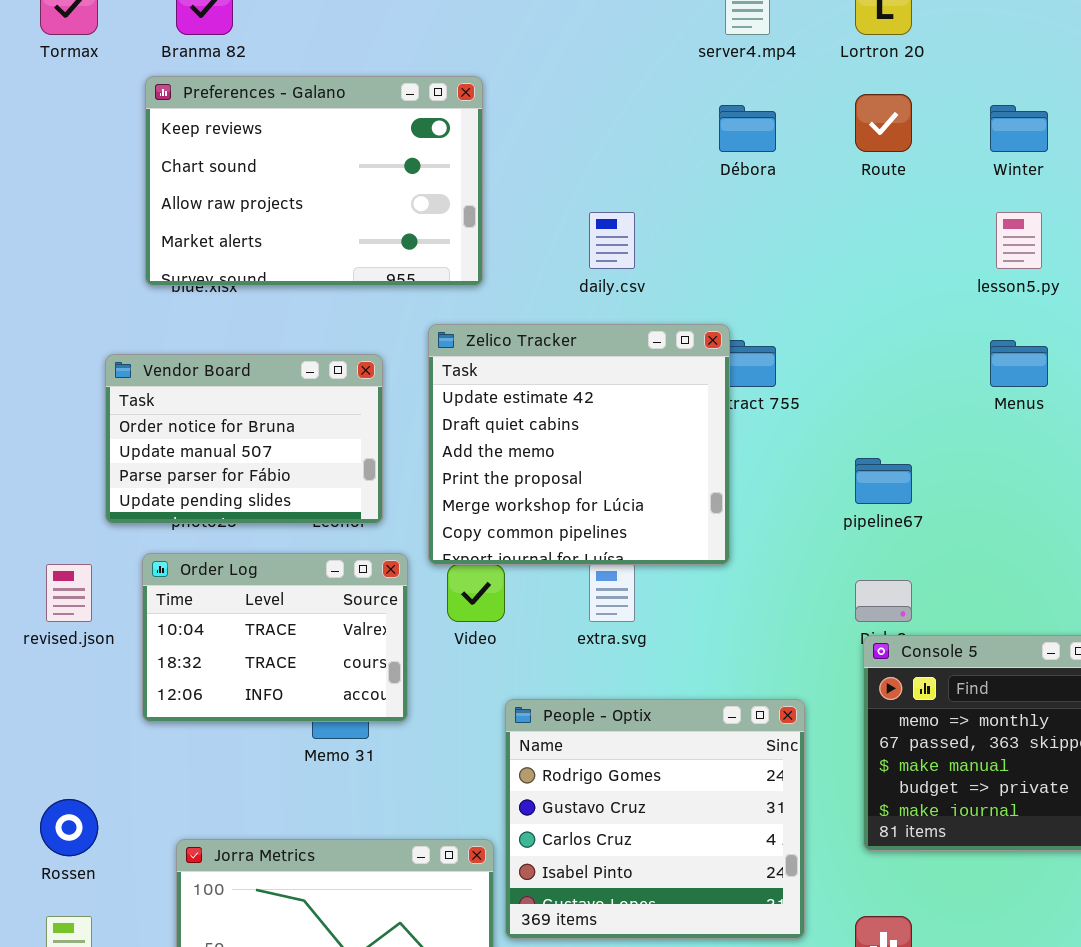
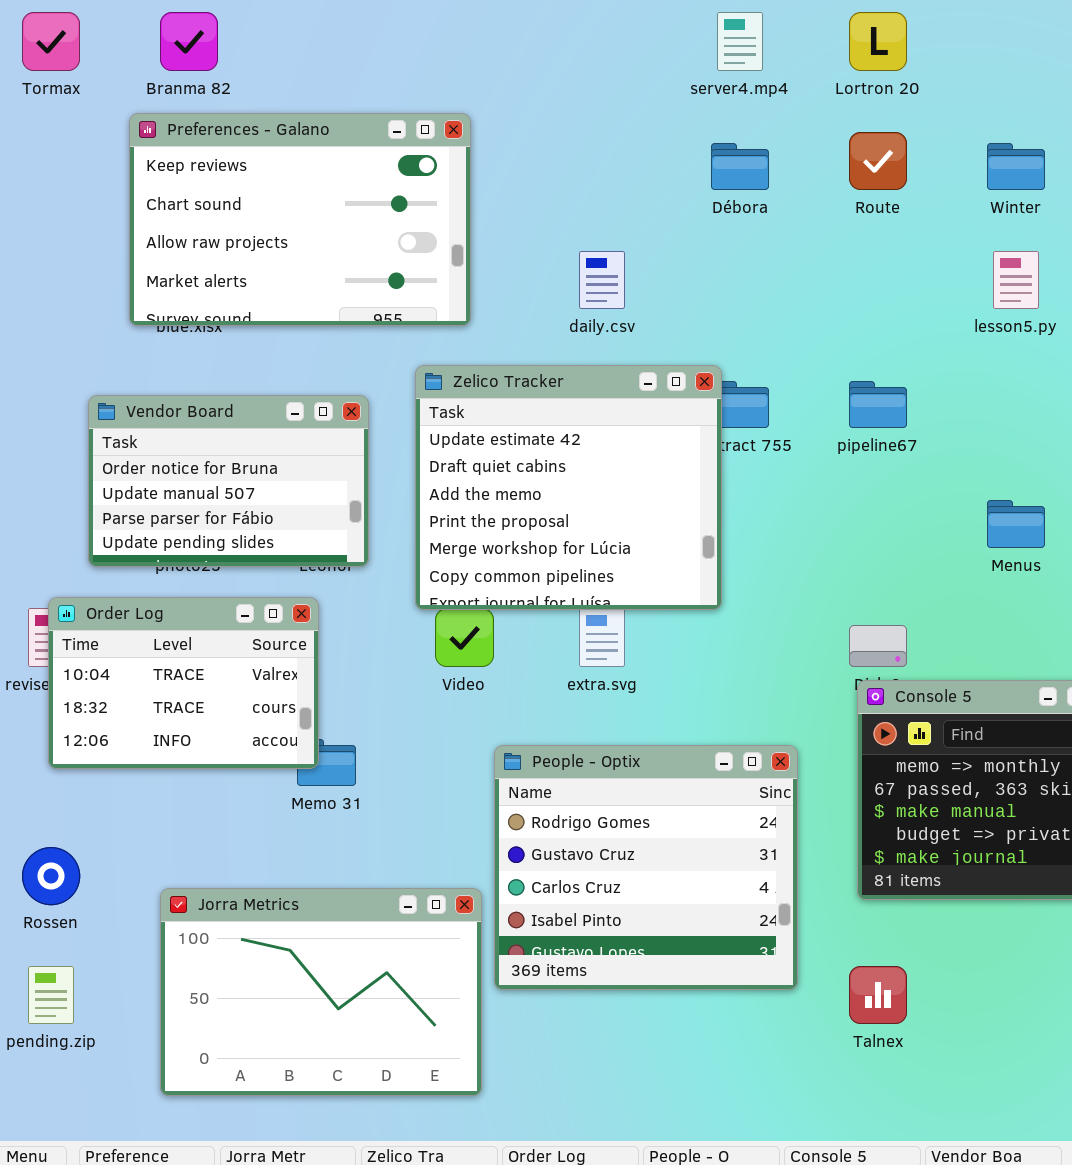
Menus: [990,340,1048,387] -> [987,500,1045,548], moved
pipeline67: [855,458,912,504] -> [849,381,907,428], moved
Order Log: [142,553,408,722] -> [48,597,319,769], moved

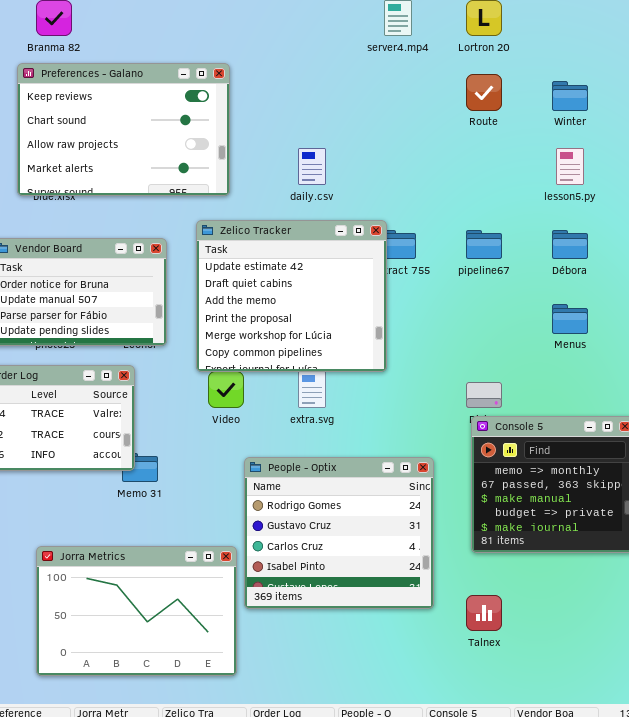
Débora: [711,143,769,190] -> [552,230,588,259], moved

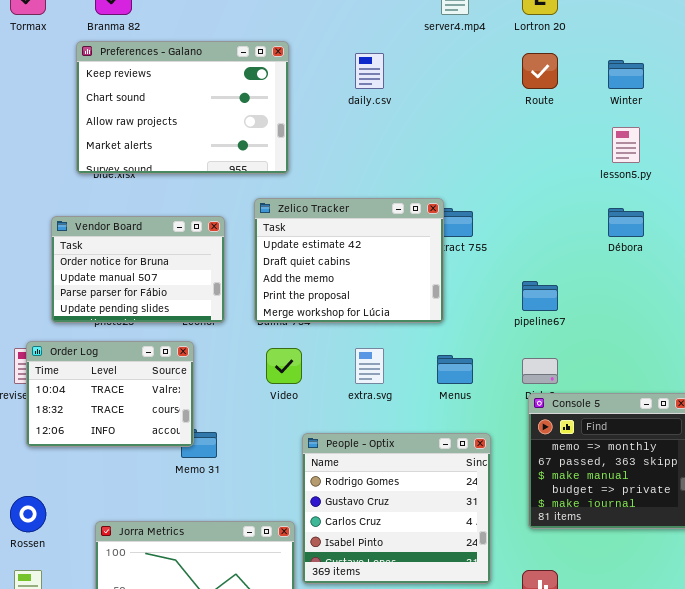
daily.csv: [298,148,326,185] -> [355,53,384,89], moved
Zelico Tracker: [196,220,387,372] -> [254,198,444,323], resized
pipeline67: [466,230,502,259] -> [522,281,558,311], moved
Menus: [552,304,588,334] -> [437,355,473,384], moved

